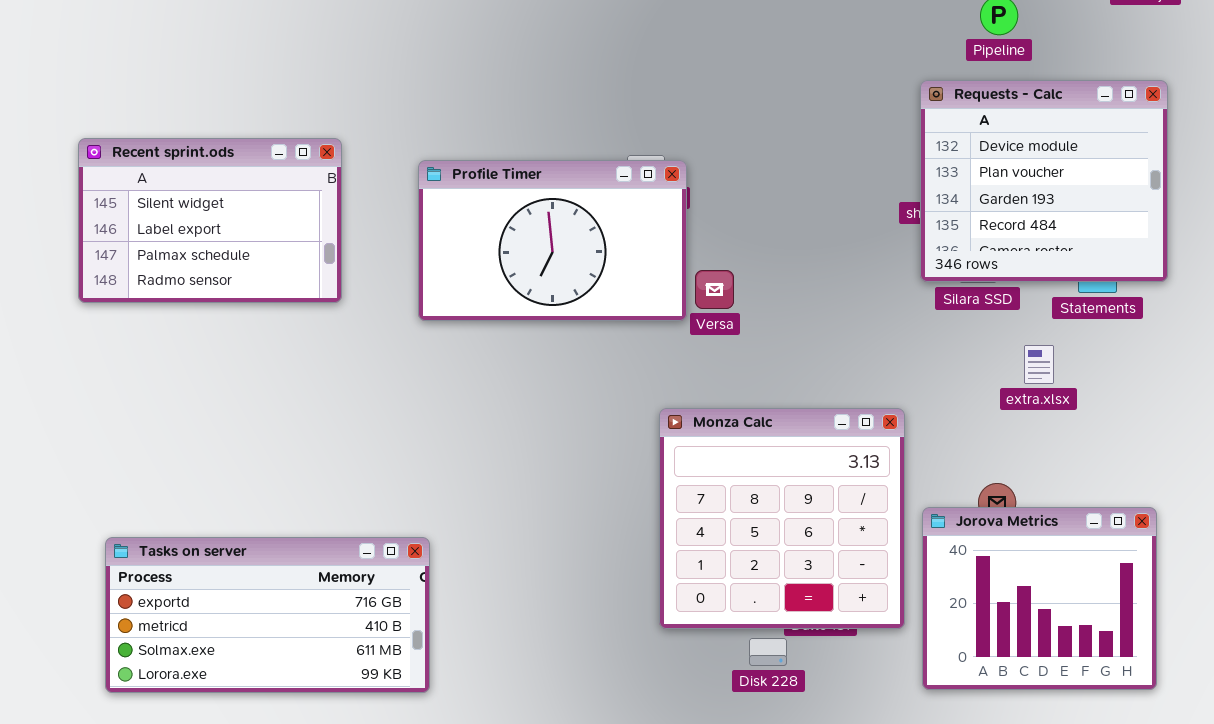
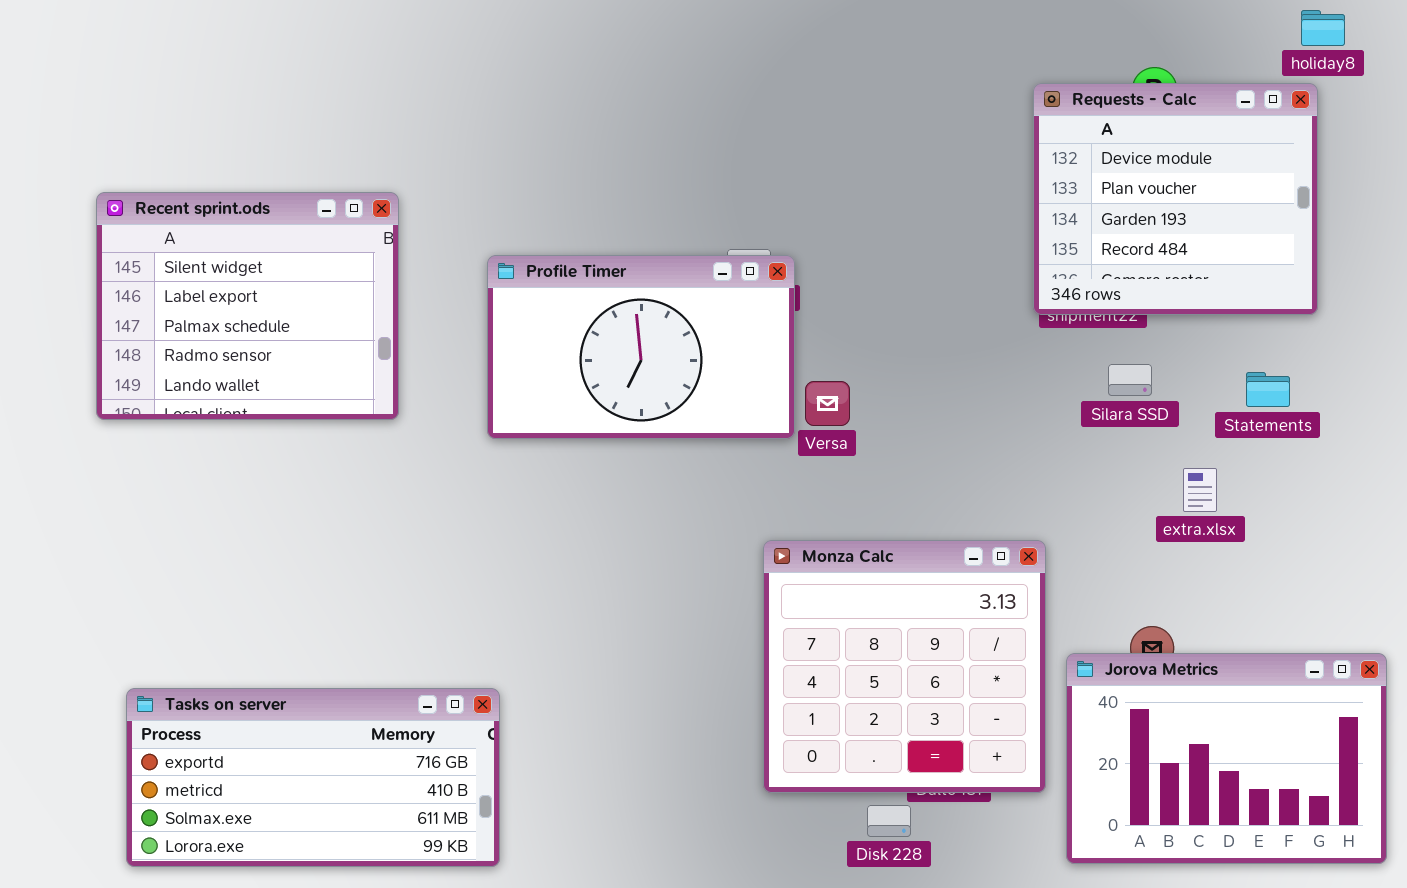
Requests - Calc: [920,80,1168,282] -> [1033,83,1318,315], moved
Recent sprint.ods: [78,138,342,303] -> [96,192,399,420], resized
Jorova Metrics: [922,507,1157,690] -> [1066,653,1387,864], resized

